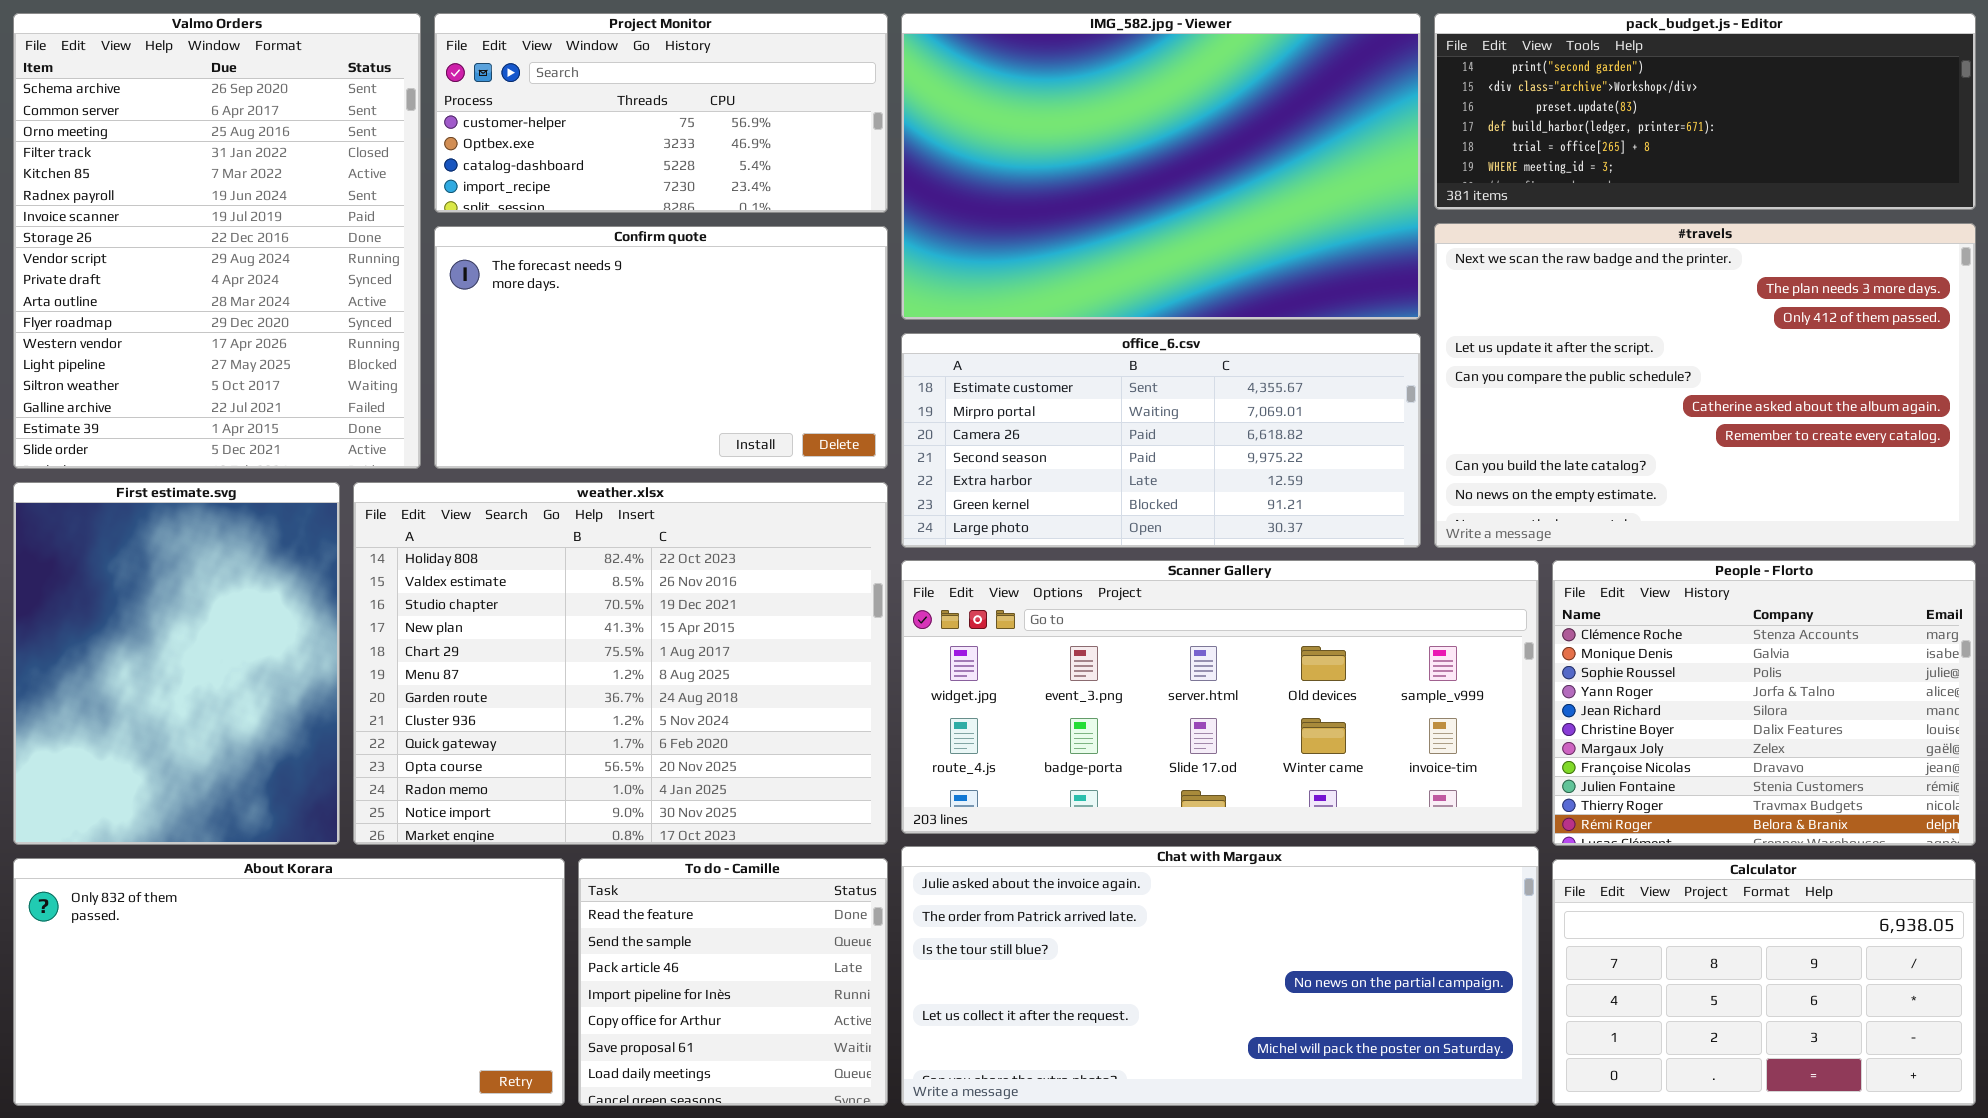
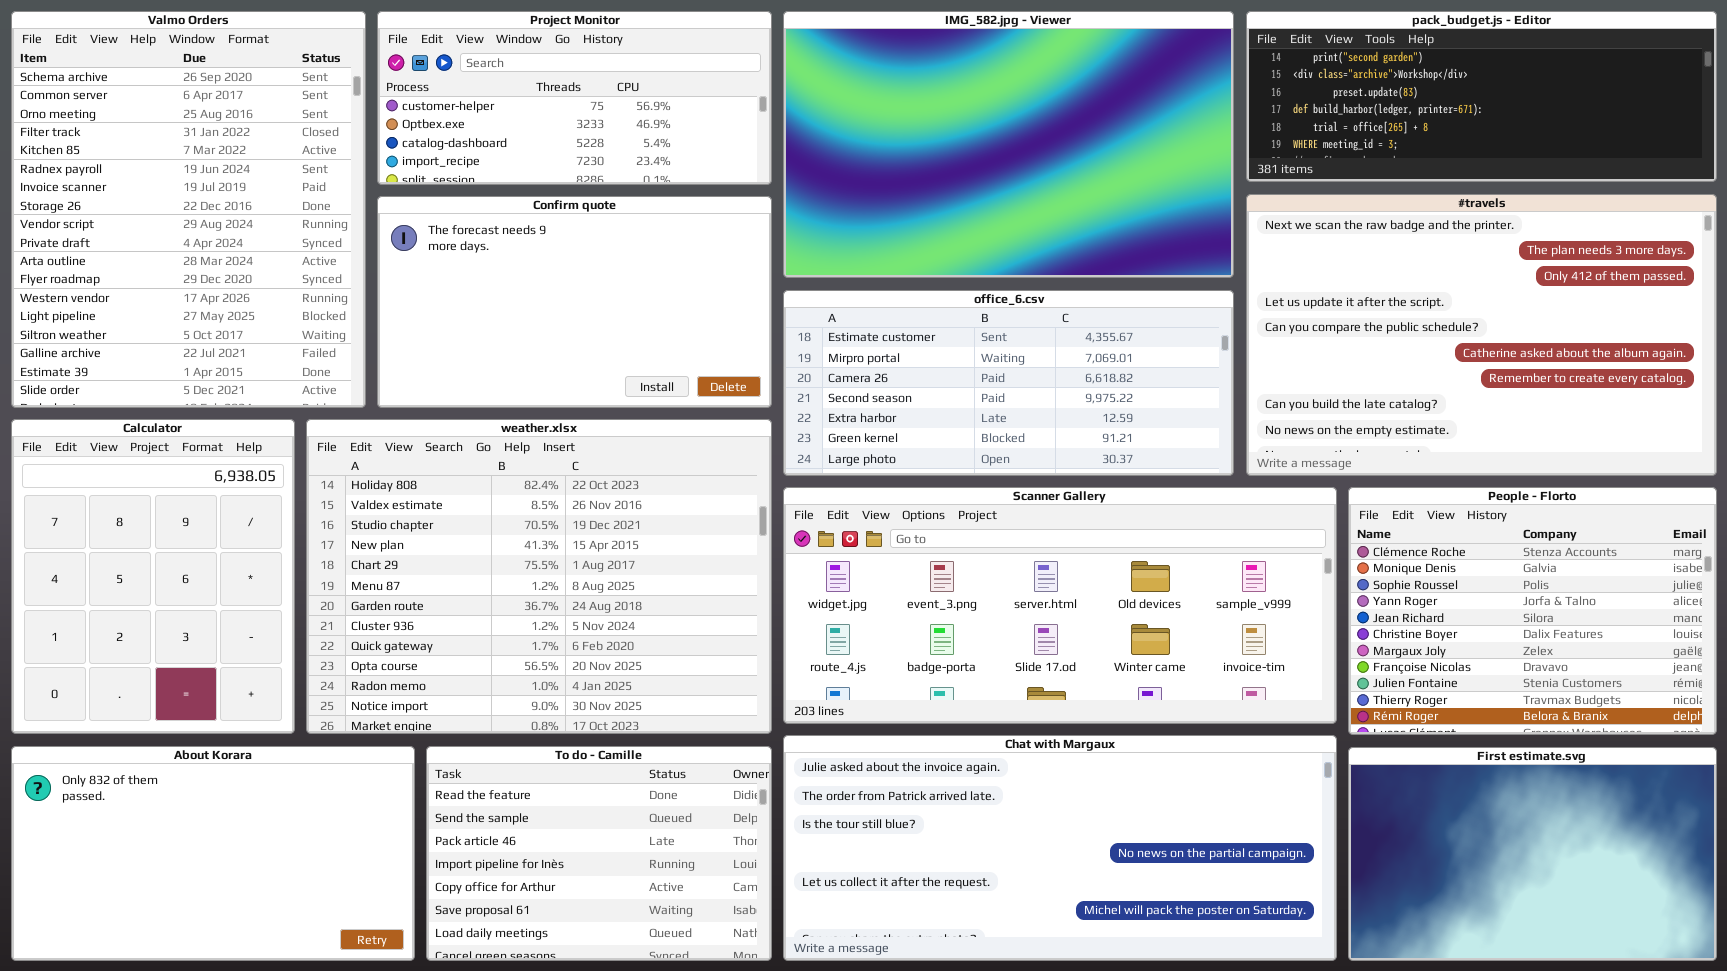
First estimate.svg: [13,482,340,845] -> [1348,747,1717,961], moved, resized
About Korara: [13,858,565,1106] -> [11,746,415,961], resized
To do - Camille: [578,858,888,1106] -> [426,746,772,961], resized
Calculator: [1552,859,1976,1106] -> [11,419,295,734], moved, resized

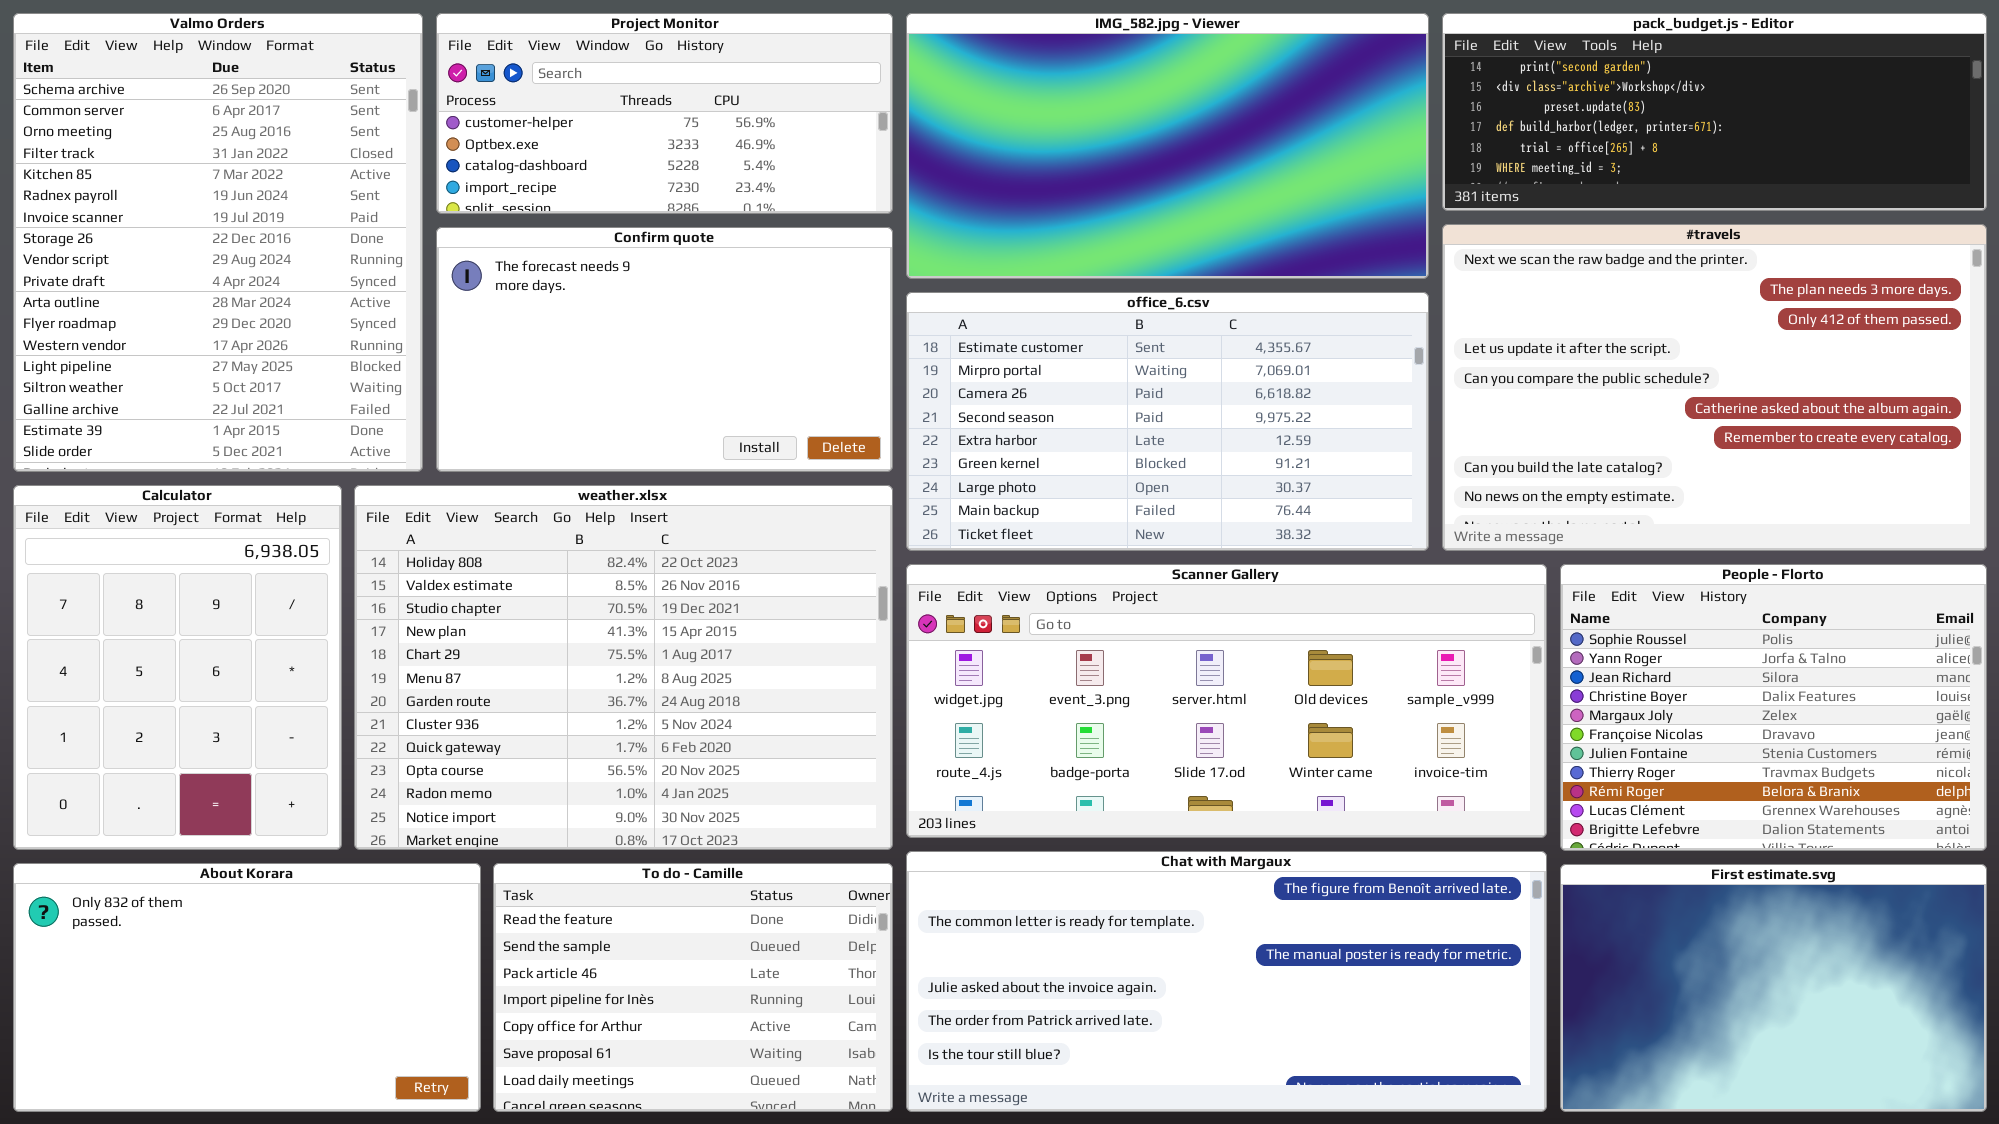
IMG_582.jpg - Viewer: [783,11,1234,278] -> [906,13,1429,279], resized
office_6.csv: [783,290,1234,476] -> [906,292,1429,551], resized
People - Florto: [1348,487,1717,735] -> [1560,564,1987,851], scrolled down 2 rows
Chat with Margaux: [783,735,1337,961] -> [906,851,1547,1112], scrolled up 3 rows

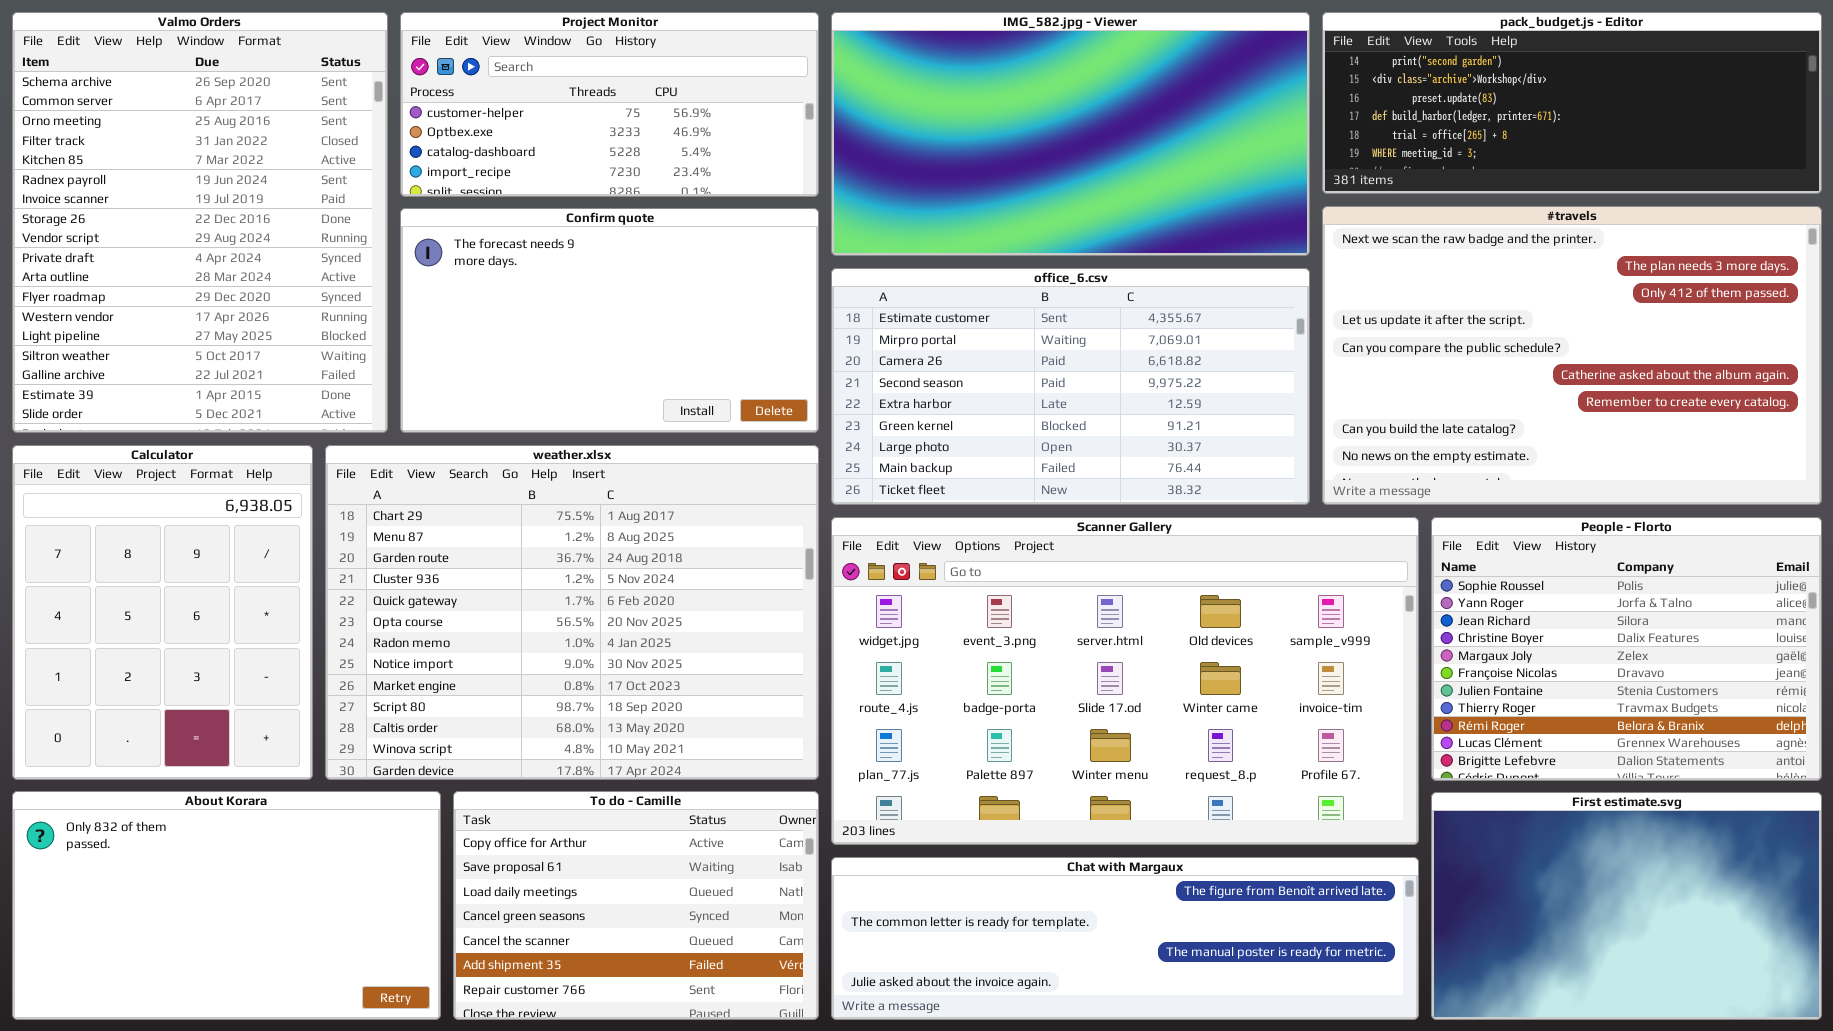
weather.xlsx: [354,485,893,850] -> [325,445,819,780], scrolled down 4 rows
Scanner Gallery: [906,564,1547,838] -> [831,517,1419,845], resized
Chat with Margaux: [906,851,1547,1112] -> [831,857,1419,1020], resized
To do - Camille: [493,863,893,1112] -> [453,791,819,1020], scrolled down 4 rows

